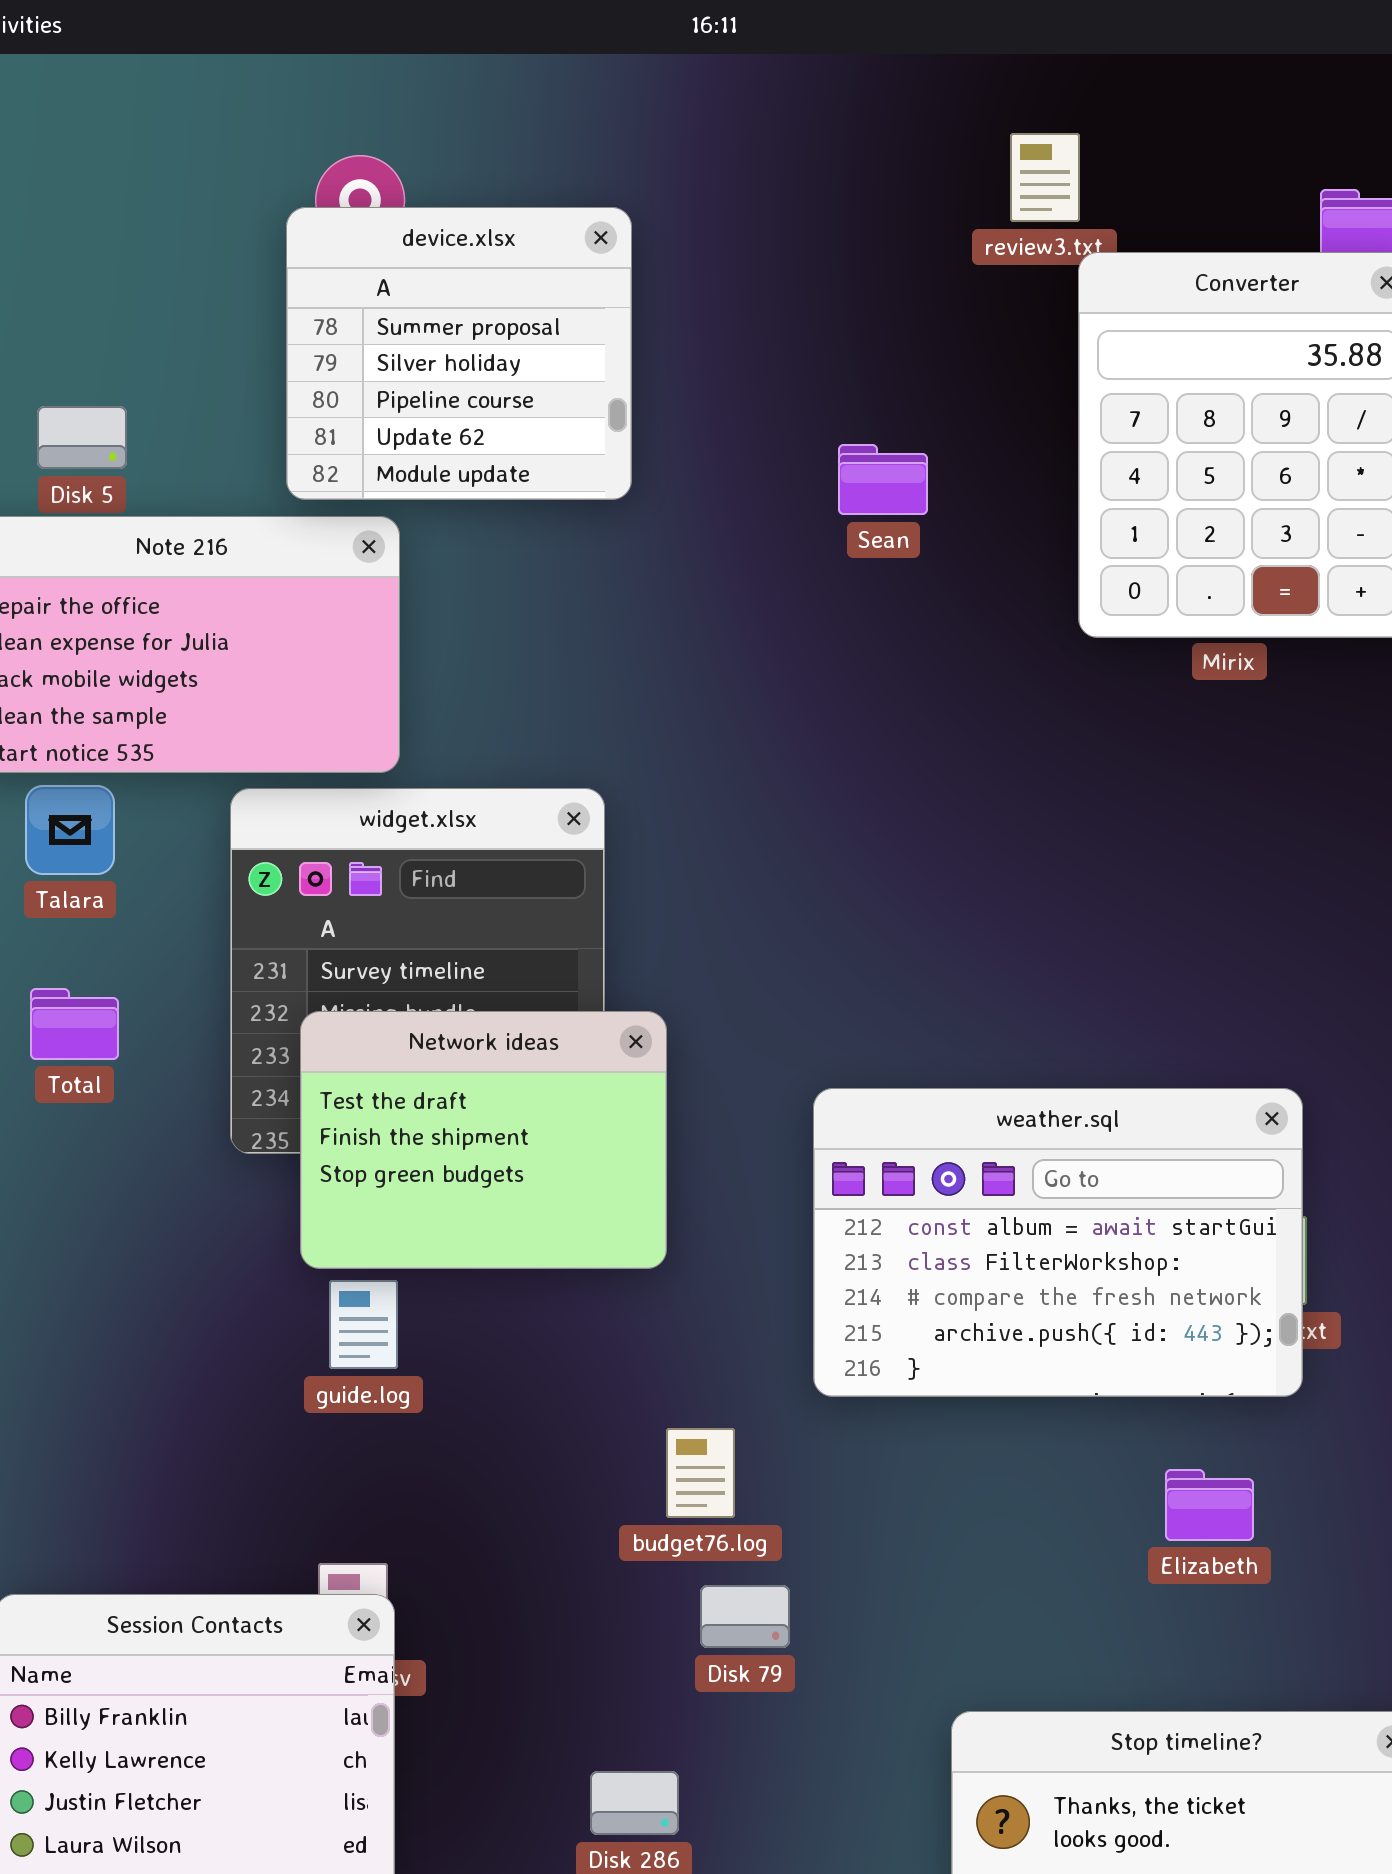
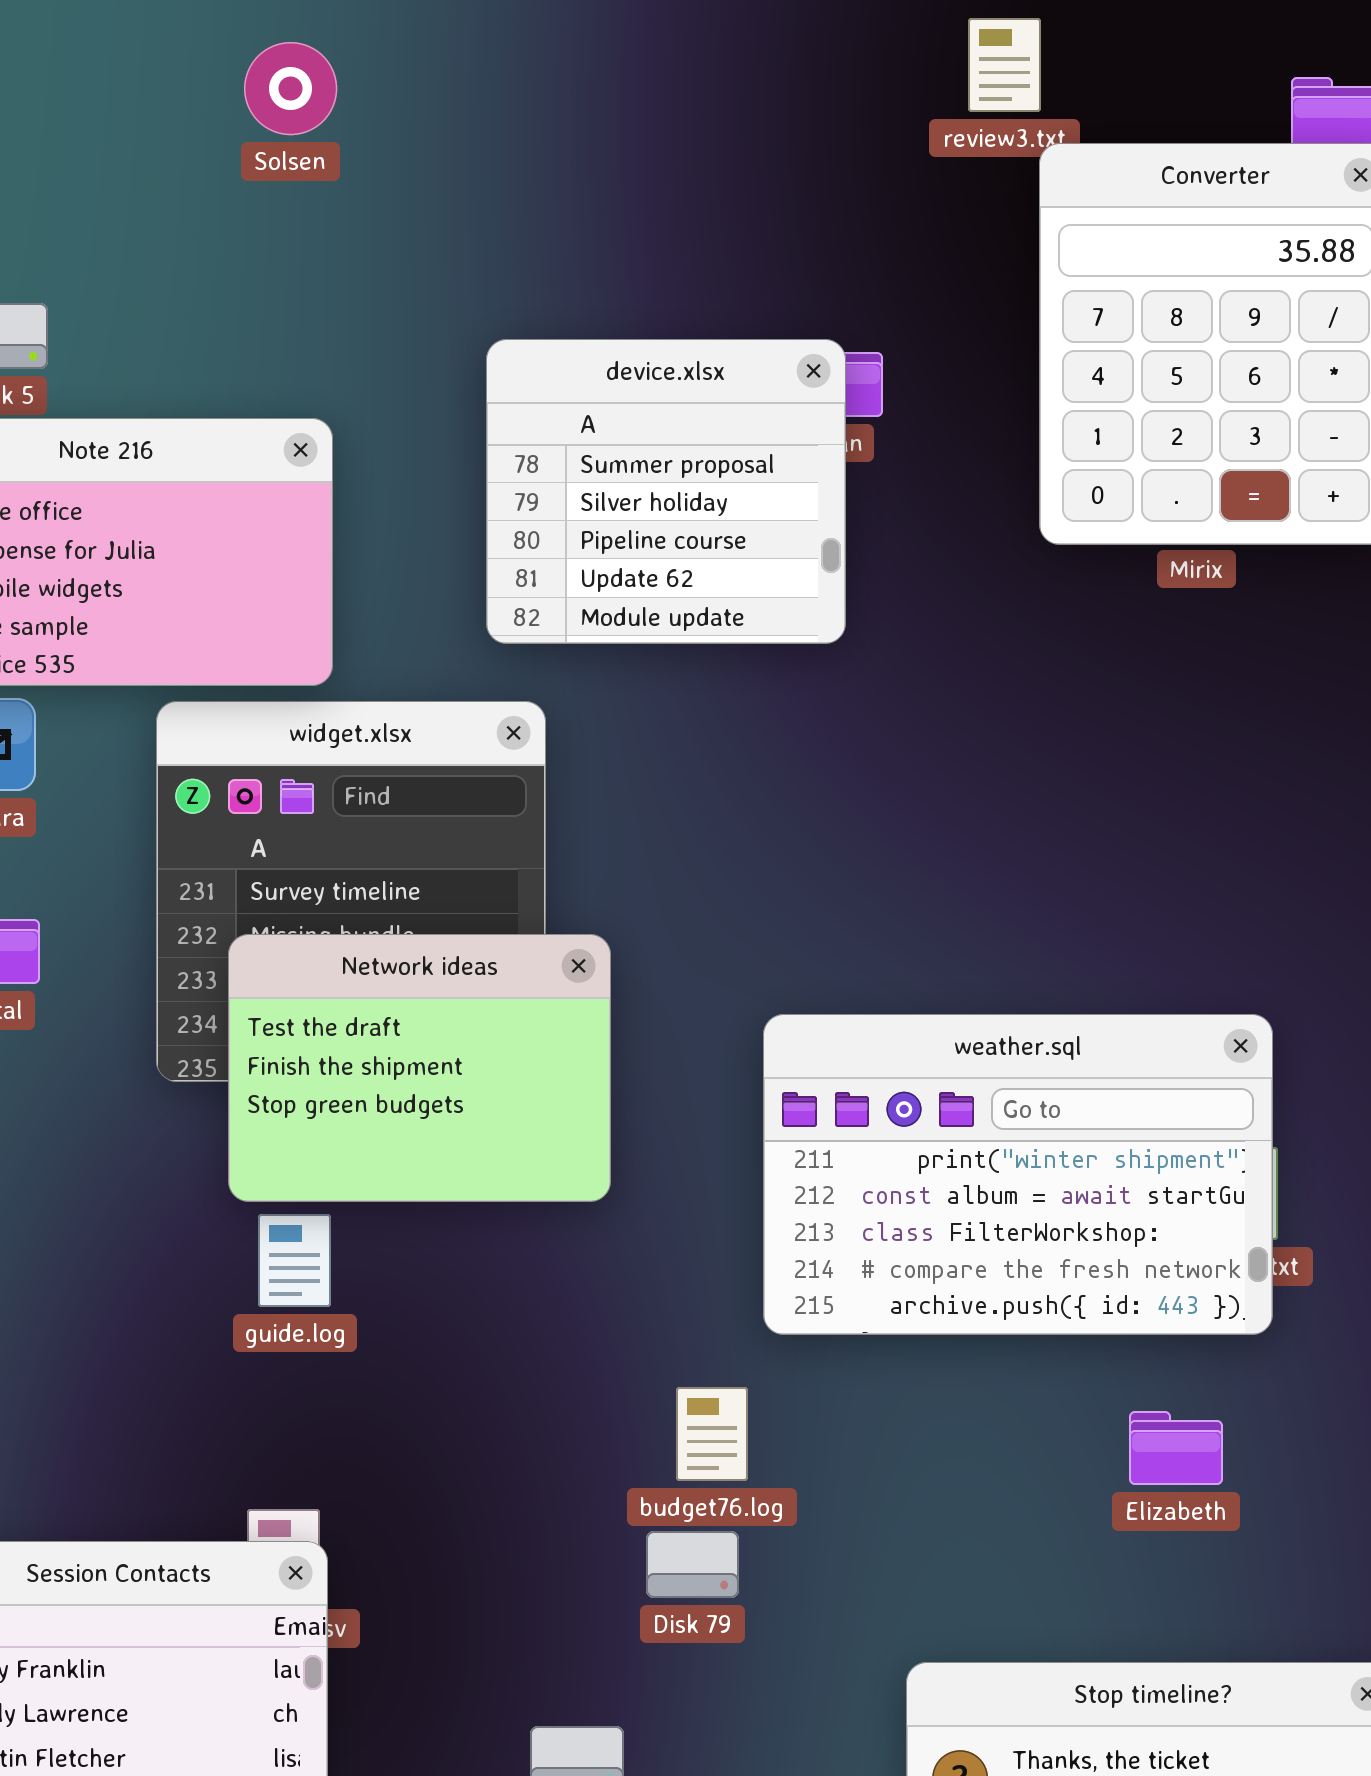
device.xlsx: [286,207,632,500] -> [486,339,846,644], moved
weather.sql: [813,1088,1303,1397] -> [763,1014,1273,1335], scrolled up 1 row
budget76.log: [666,1428,735,1518] -> [676,1387,748,1481], moved

